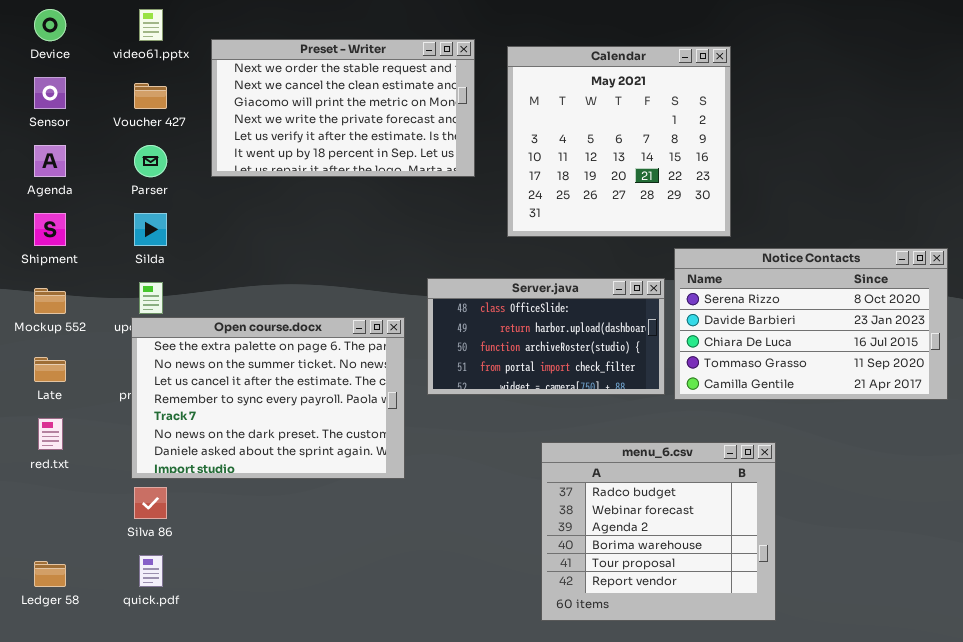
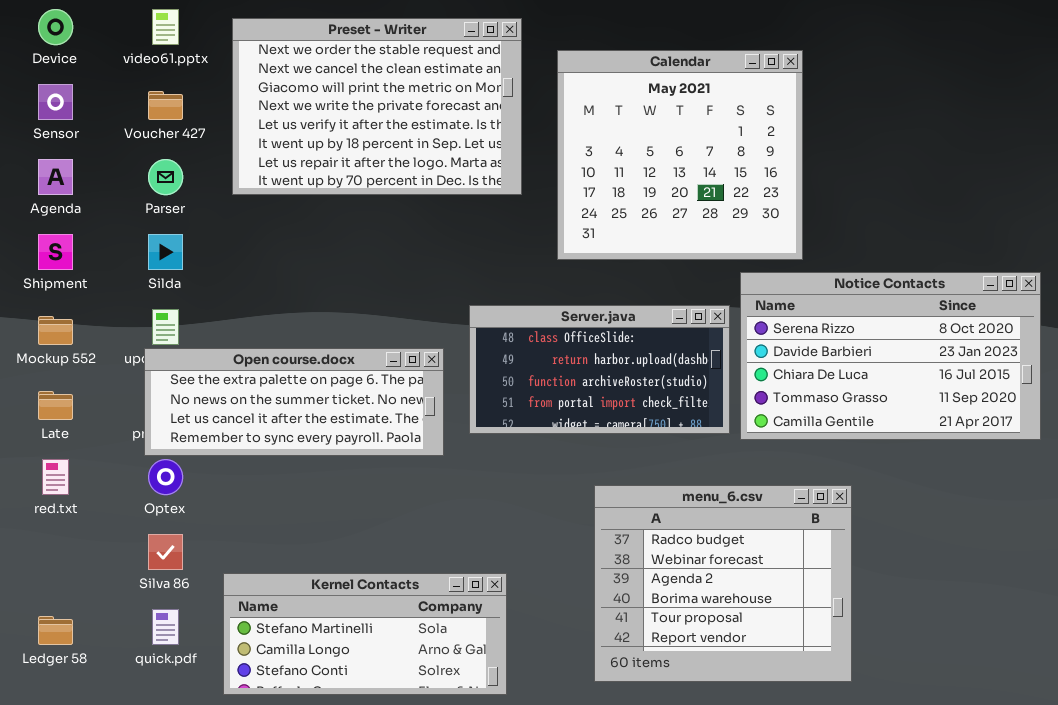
Preset - Writer: [211,39,475,177] -> [232,18,522,195], resized
Open course.docx: [131,317,405,479] -> [144,348,444,456], resized
Kernel Contacts: none -> [223,573,507,695], opened

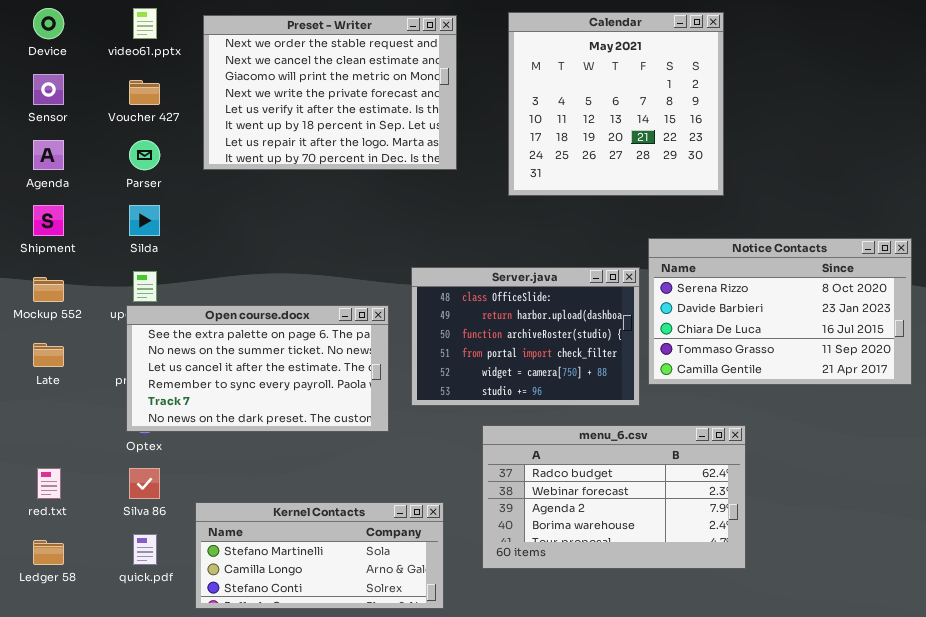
Calendar: [557,50,803,260] -> [508,12,724,196], moved
Server.java: [469,305,730,434] -> [411,267,640,406], resized
Open course.docx: [144,348,444,456] -> [126,305,389,432], resized
red.txt: [42,459,69,495] -> [37,468,61,499], moved
menu_6.csv: [594,485,852,682] -> [482,425,746,569], resized

